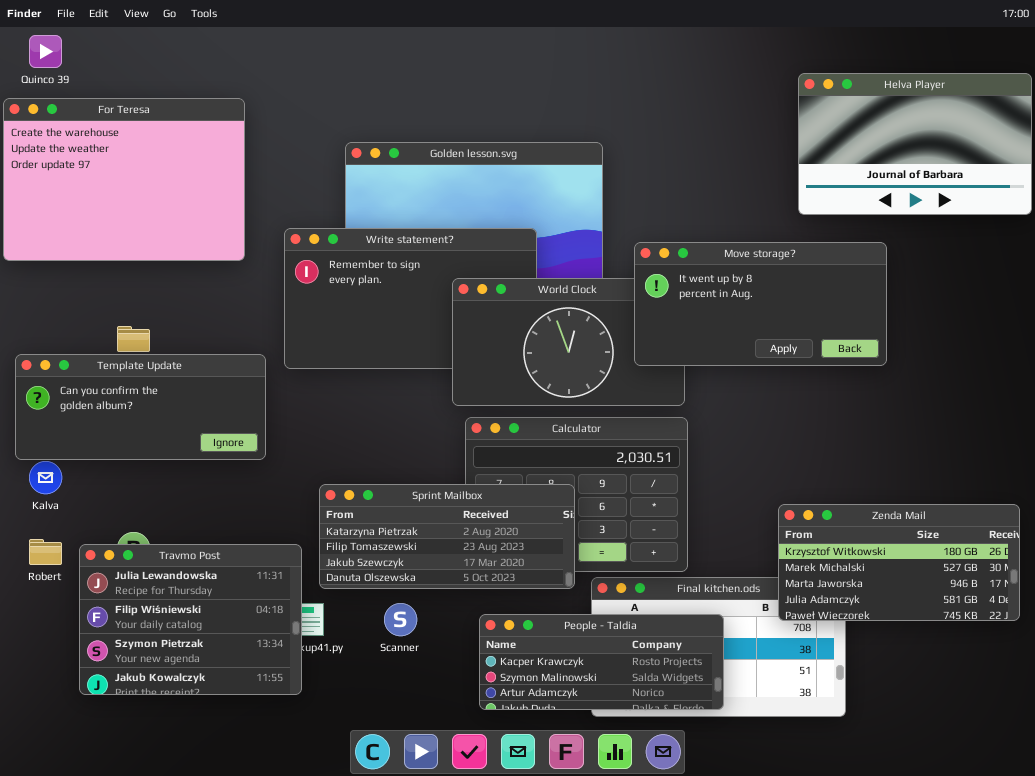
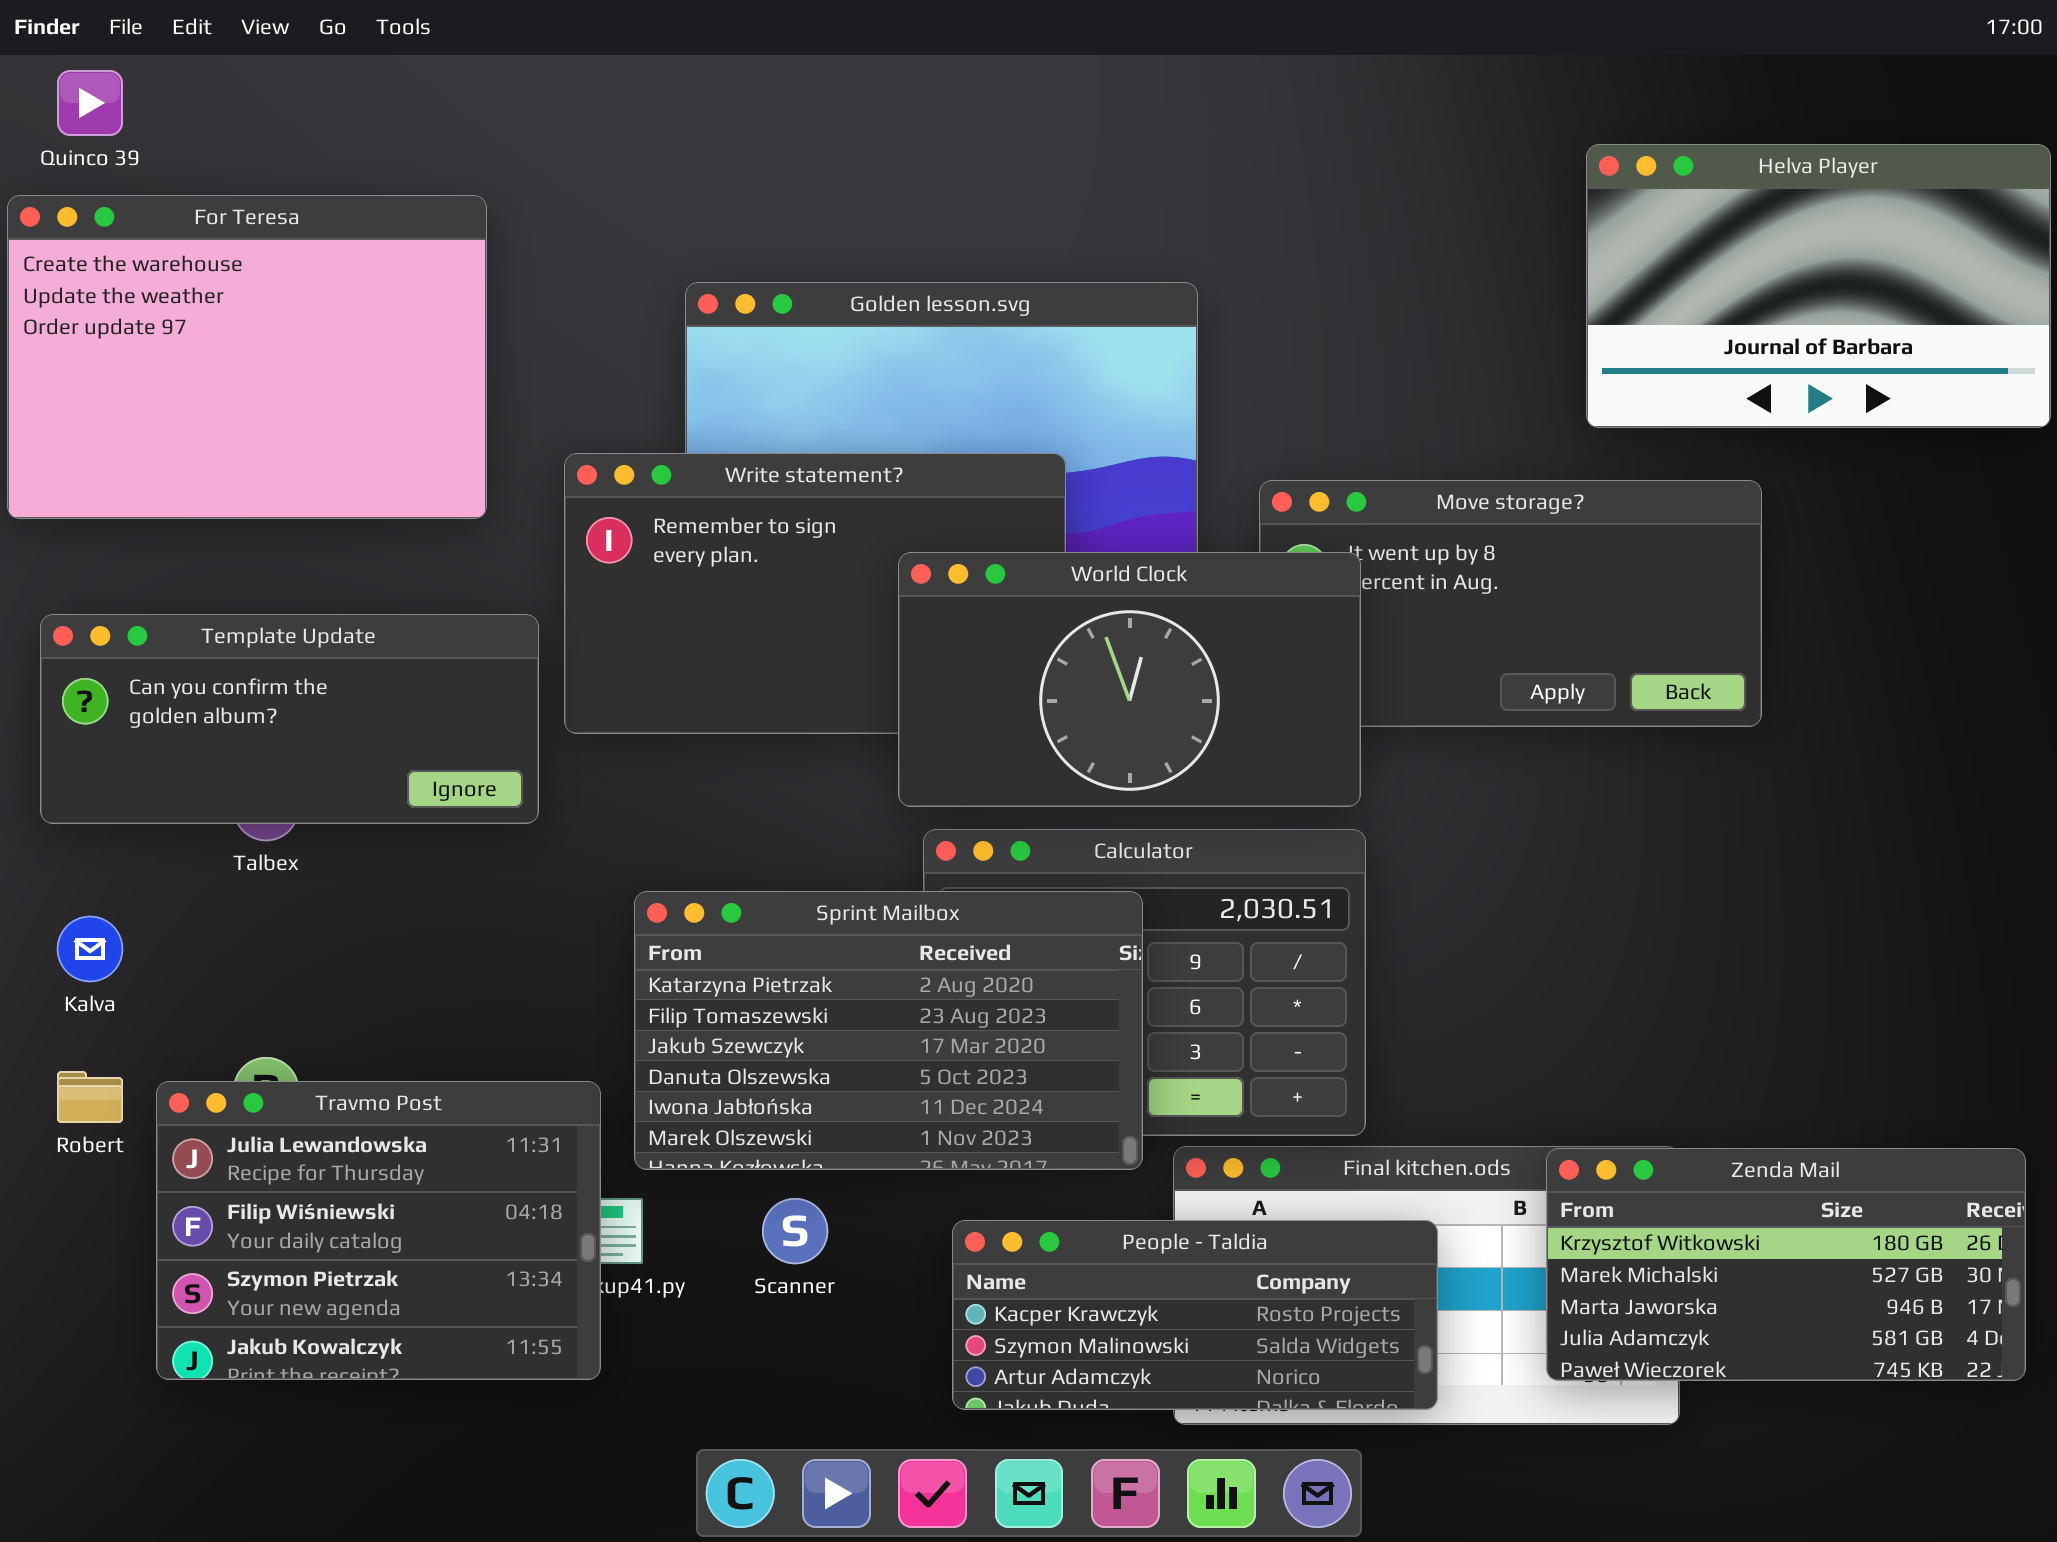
World Clock: [452,278,685,406] -> [898,552,1361,807], raised
Template Update: [15,354,266,460] -> [40,614,539,824], moved
Sprint Mailbox: [319,484,575,589] -> [634,891,1143,1170], resized
Zenda Mail: [778,504,1020,621] -> [1546,1148,2026,1381], moved

